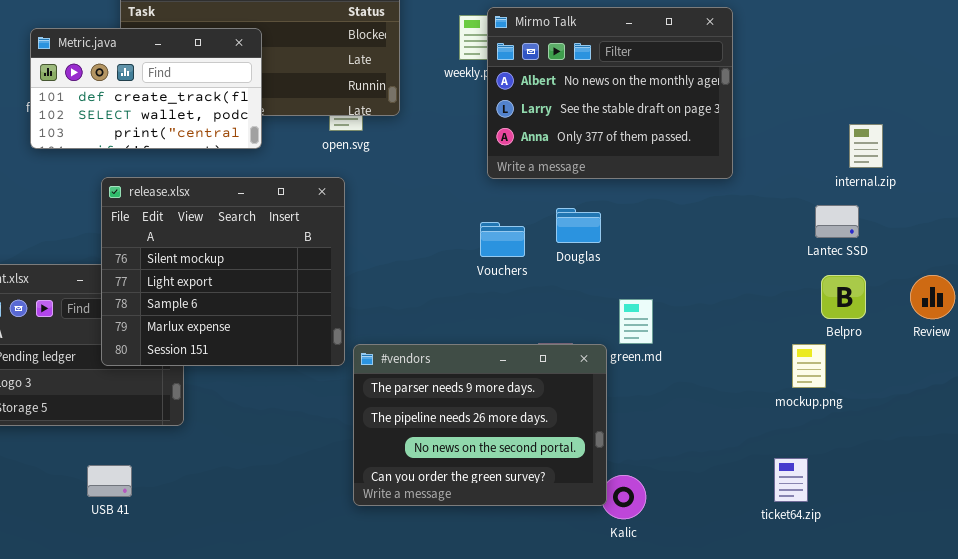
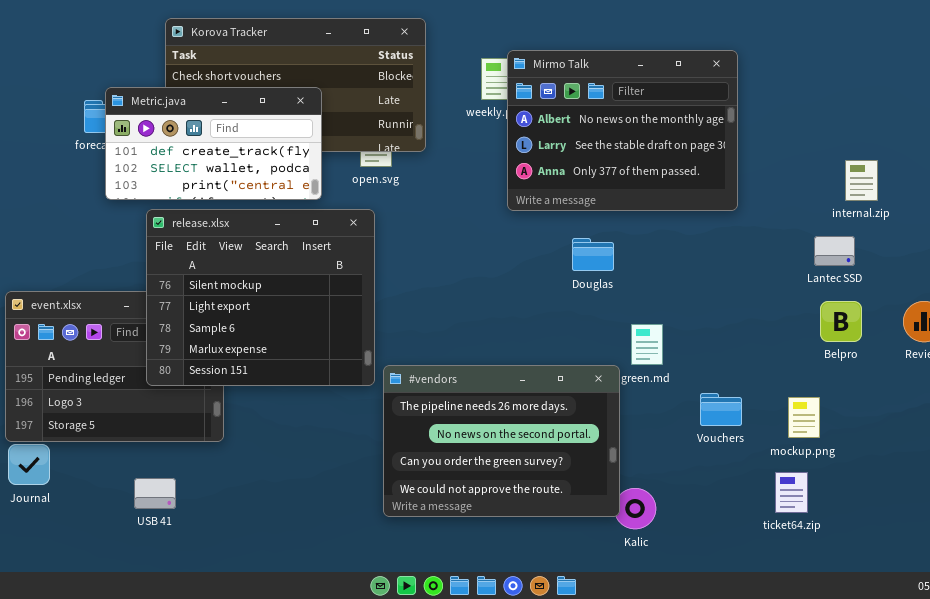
Metric.java: [30,28,262,149] -> [105,87,322,200], moved
Vouchers: [480,222,525,257] -> [700,393,742,426], moved
#vendors: [353,344,607,506] -> [383,365,620,517], scrolled down 1 row
mockup.png: [792,344,826,388] -> [788,397,820,438], moved

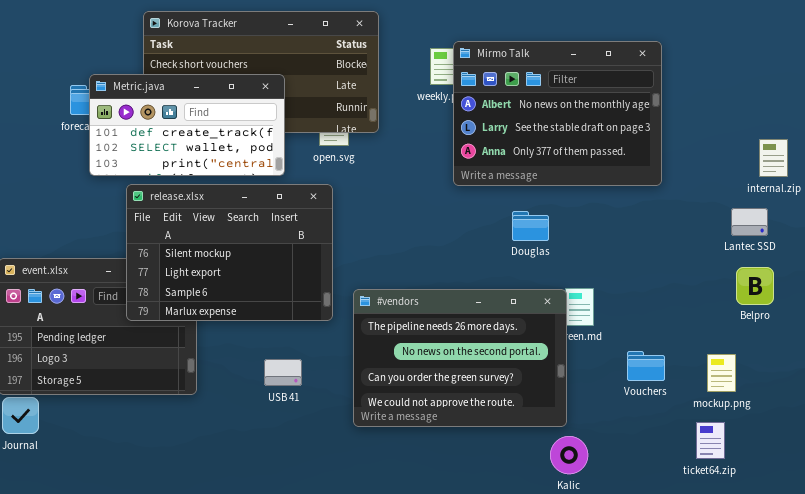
release.xlsx: [146,209,375,386] -> [126,184,333,321], resized
#vendors: [383,365,620,517] -> [353,289,567,427], moved
USB 41: [134,478,176,509] -> [264,359,302,386], moved

